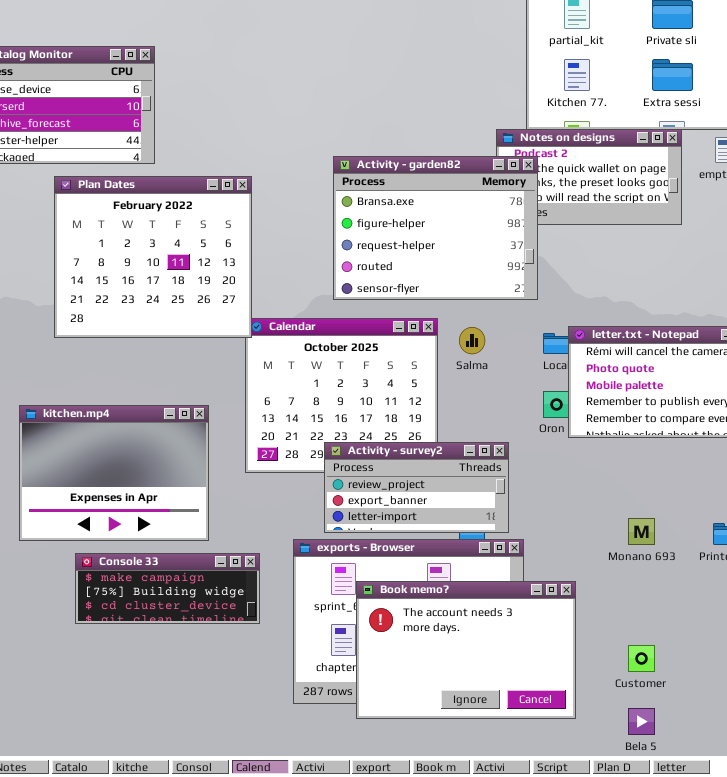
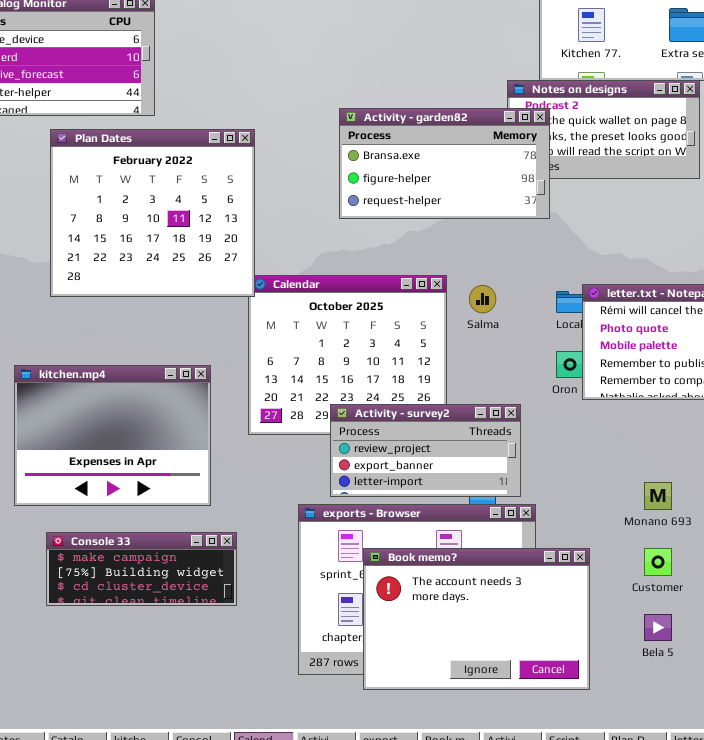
Activity - garden82: [333,156,538,300] -> [339,108,550,219], resized
Console 33: [75,553,260,624] -> [46,532,237,606], moved
Customer: [628,645,655,672] -> [644,548,672,576], moved
Bela 5: [628,708,655,735] -> [644,614,672,641], moved

